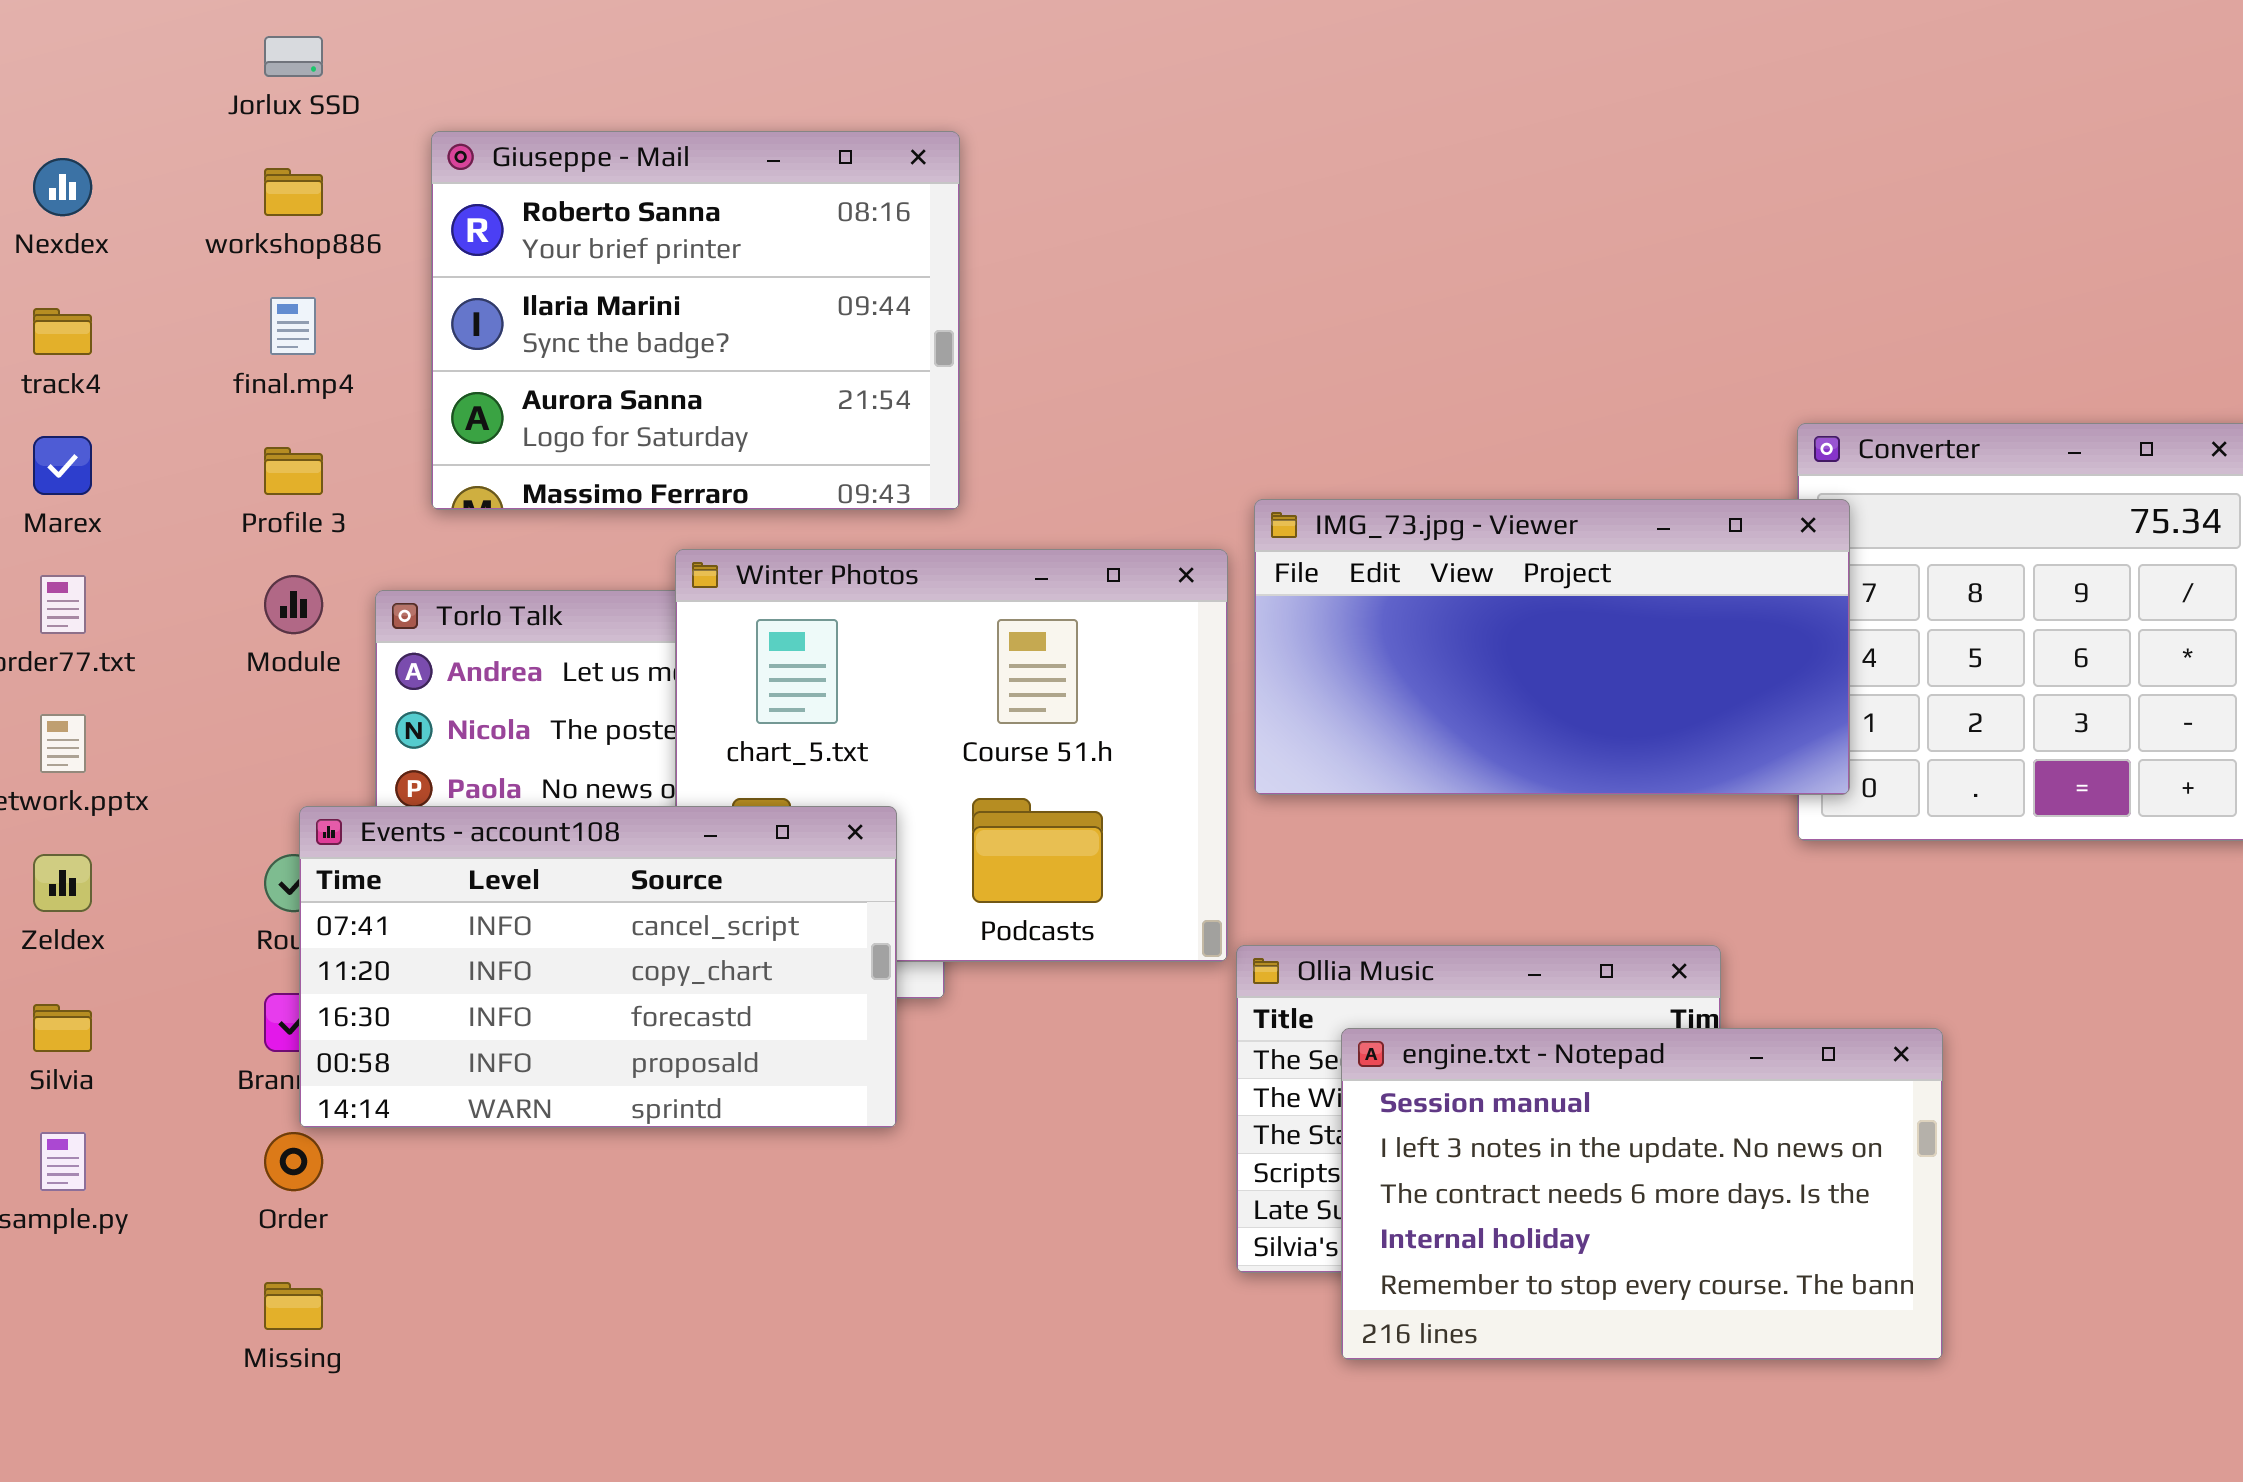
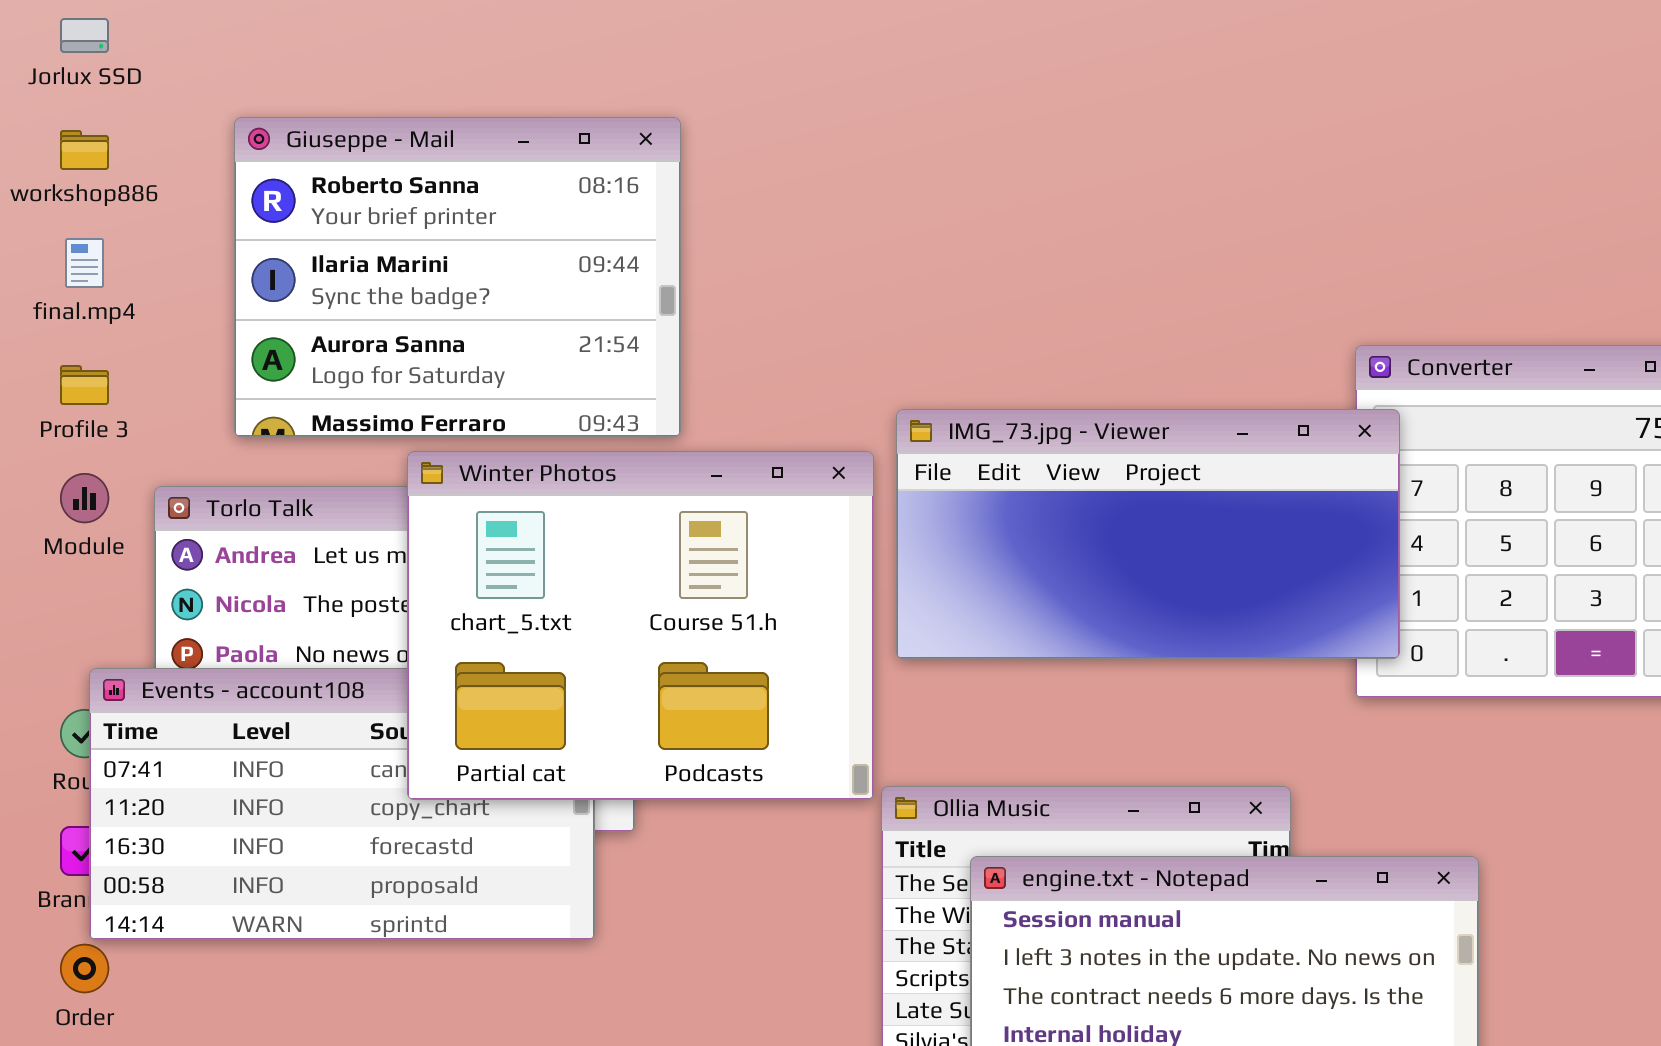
Giuseppe - Mail: [431,131,960,510] -> [234,117,681,437], moved
Winter Photos: [675,549,1228,962] -> [407,451,874,800], raised

